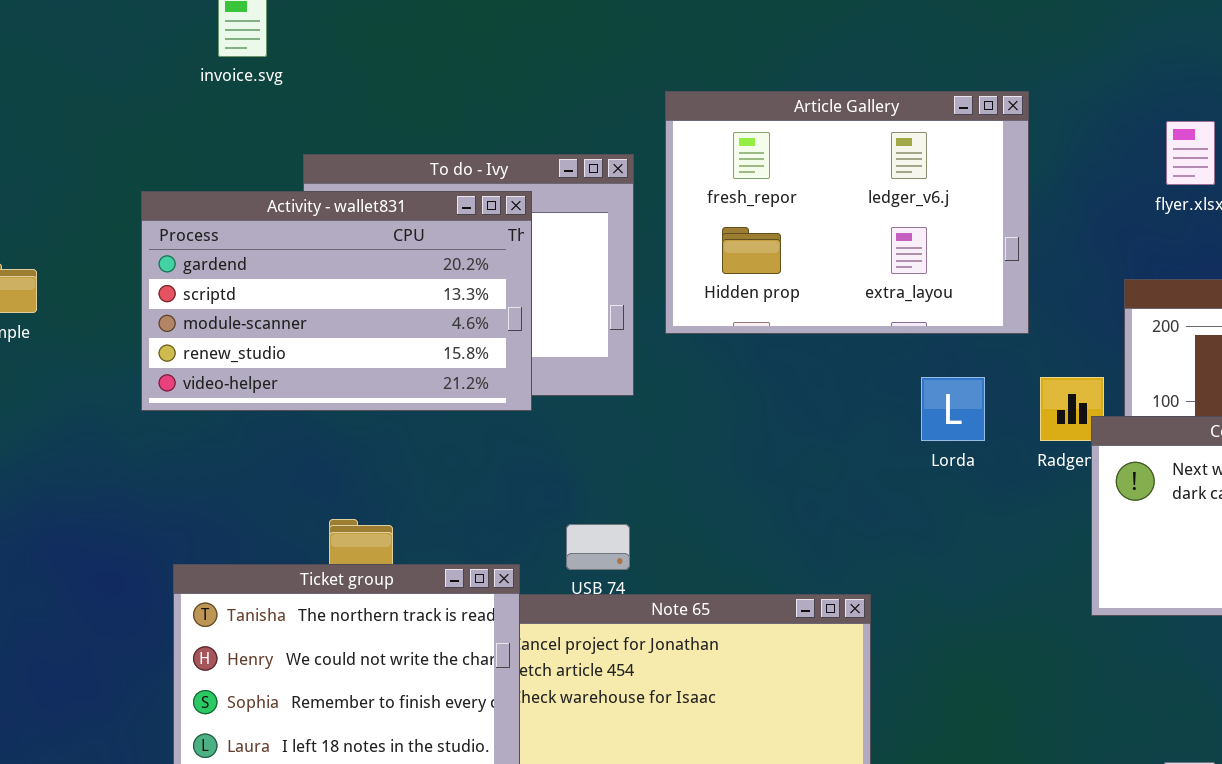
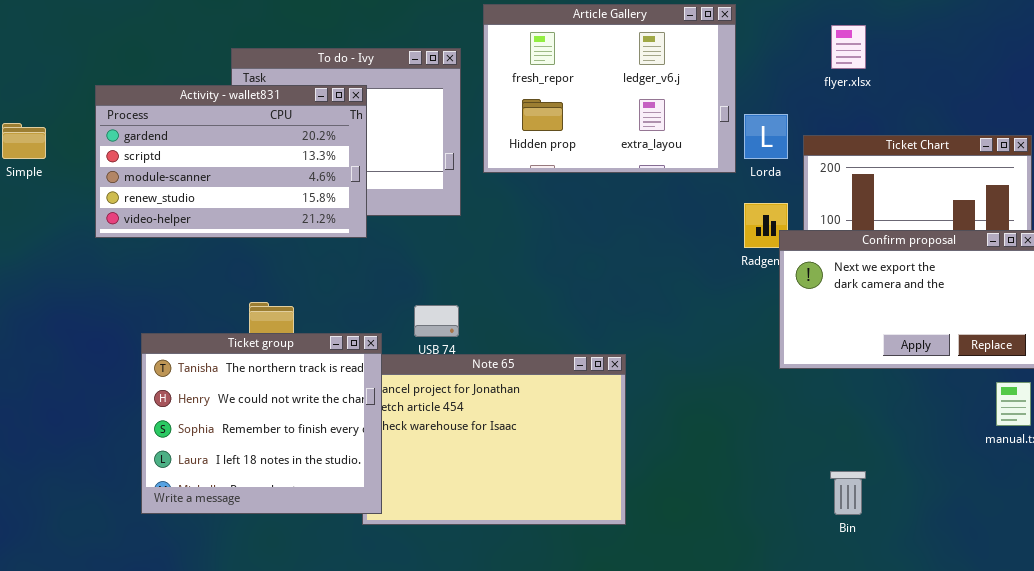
Activity - wallet831: [141,191,532,411] -> [95,85,367,238], moved
Lorda: [921,377,985,441] -> [744,114,788,159], moved

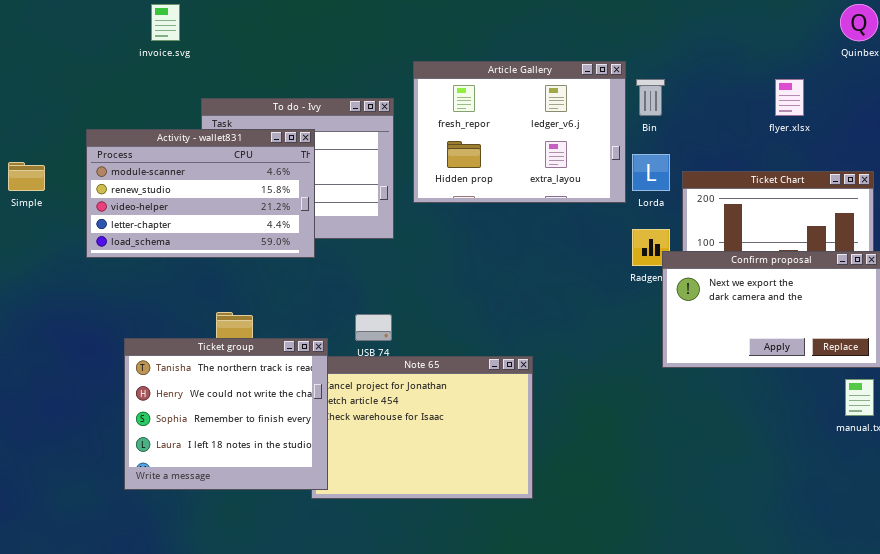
flyer.xlsx: [831,25,866,69] -> [775,79,804,116], moved
Activity - wallet831: [95,85,367,238] -> [86,129,315,258], scrolled down 2 rows
Bin: [830,471,866,515] -> [636,79,665,116], moved

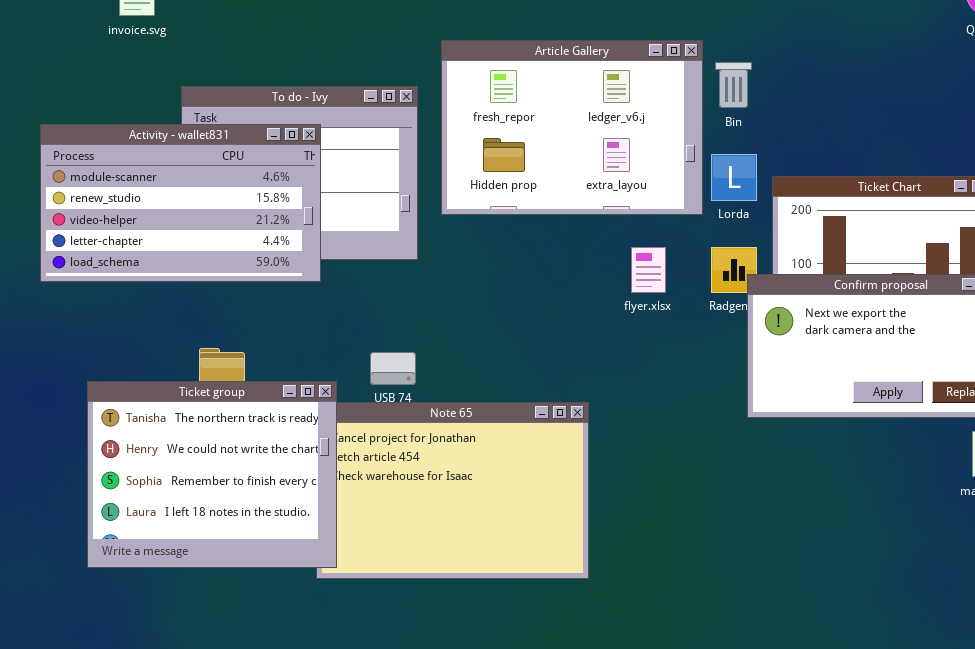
flyer.xlsx: [775,79,804,116] -> [631,247,666,293], moved

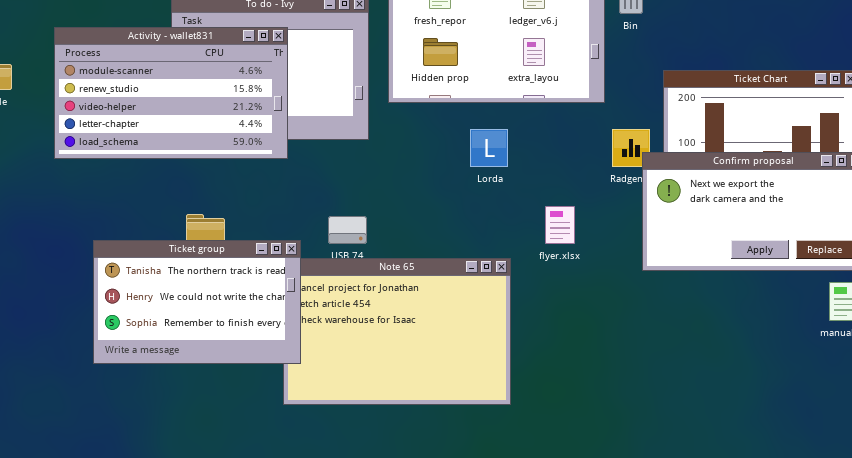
Lorda: [711,154,757,201] -> [470,129,508,167], moved
flyer.xlsx: [631,247,666,293] -> [545,206,575,244], moved
Ticket group: [87,381,337,568] -> [93,240,301,364], resized

